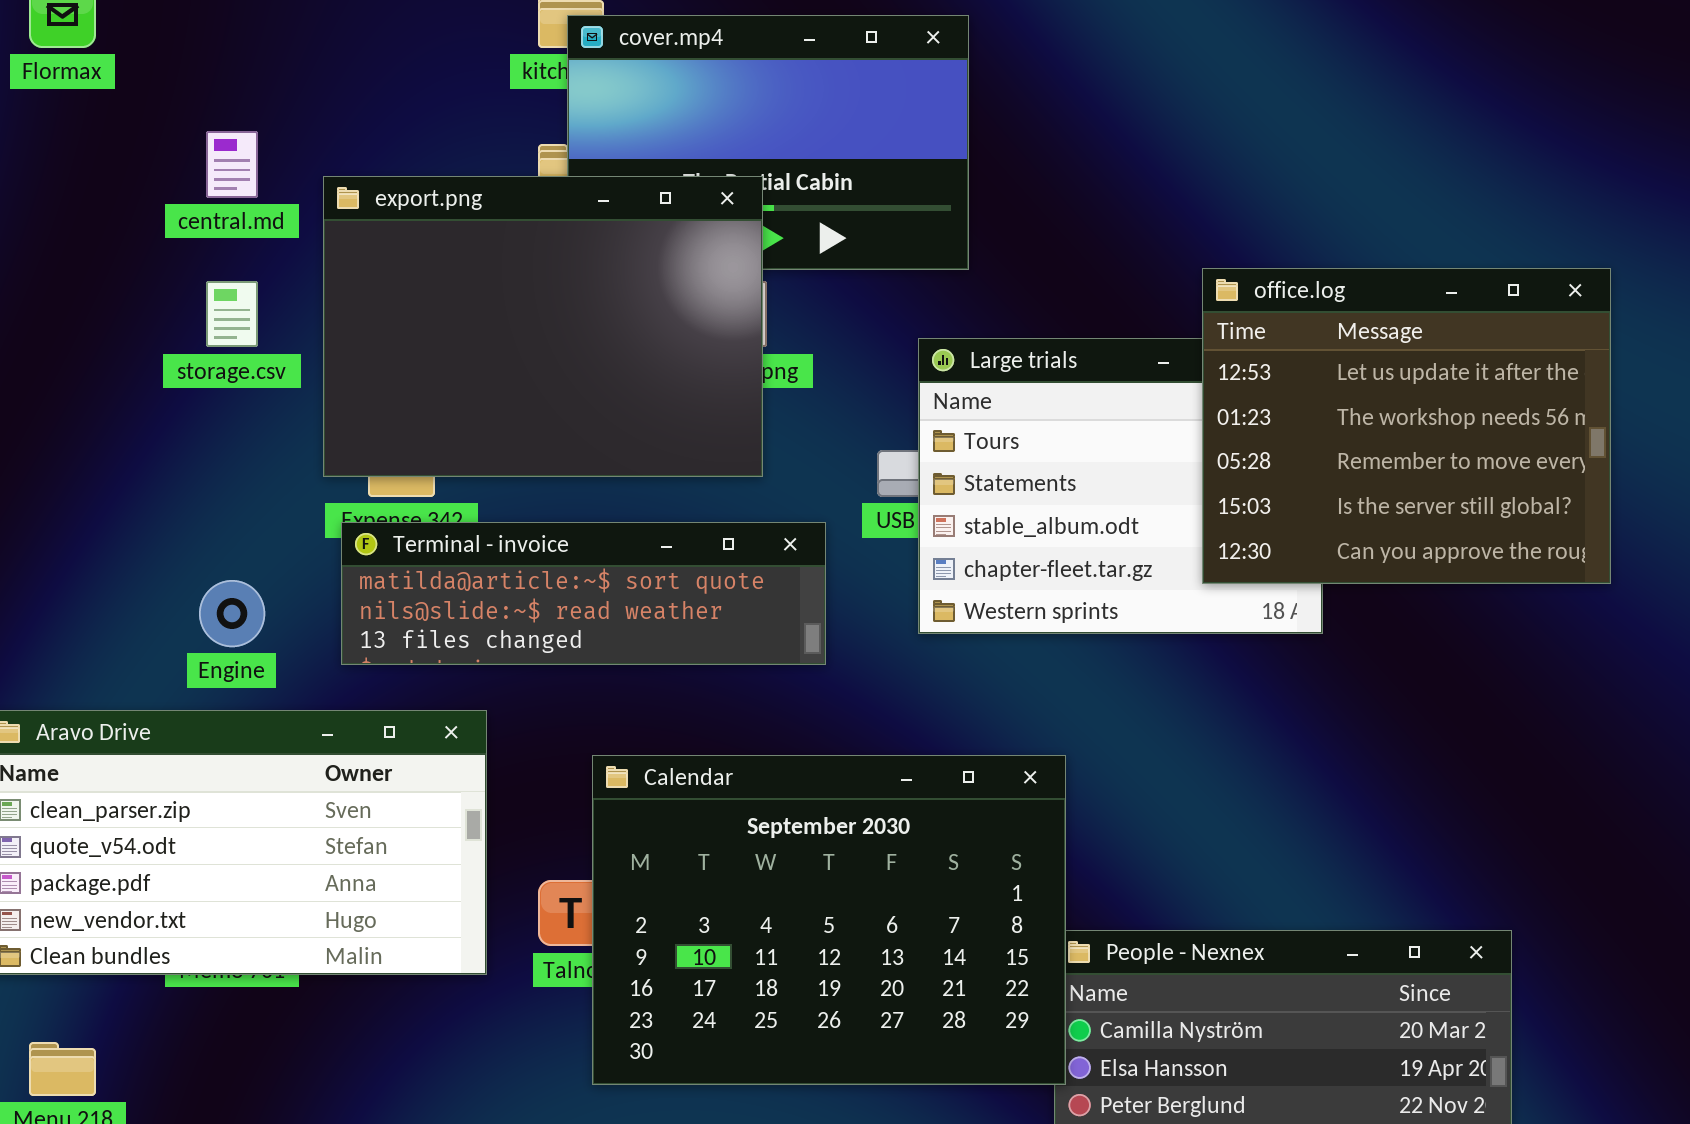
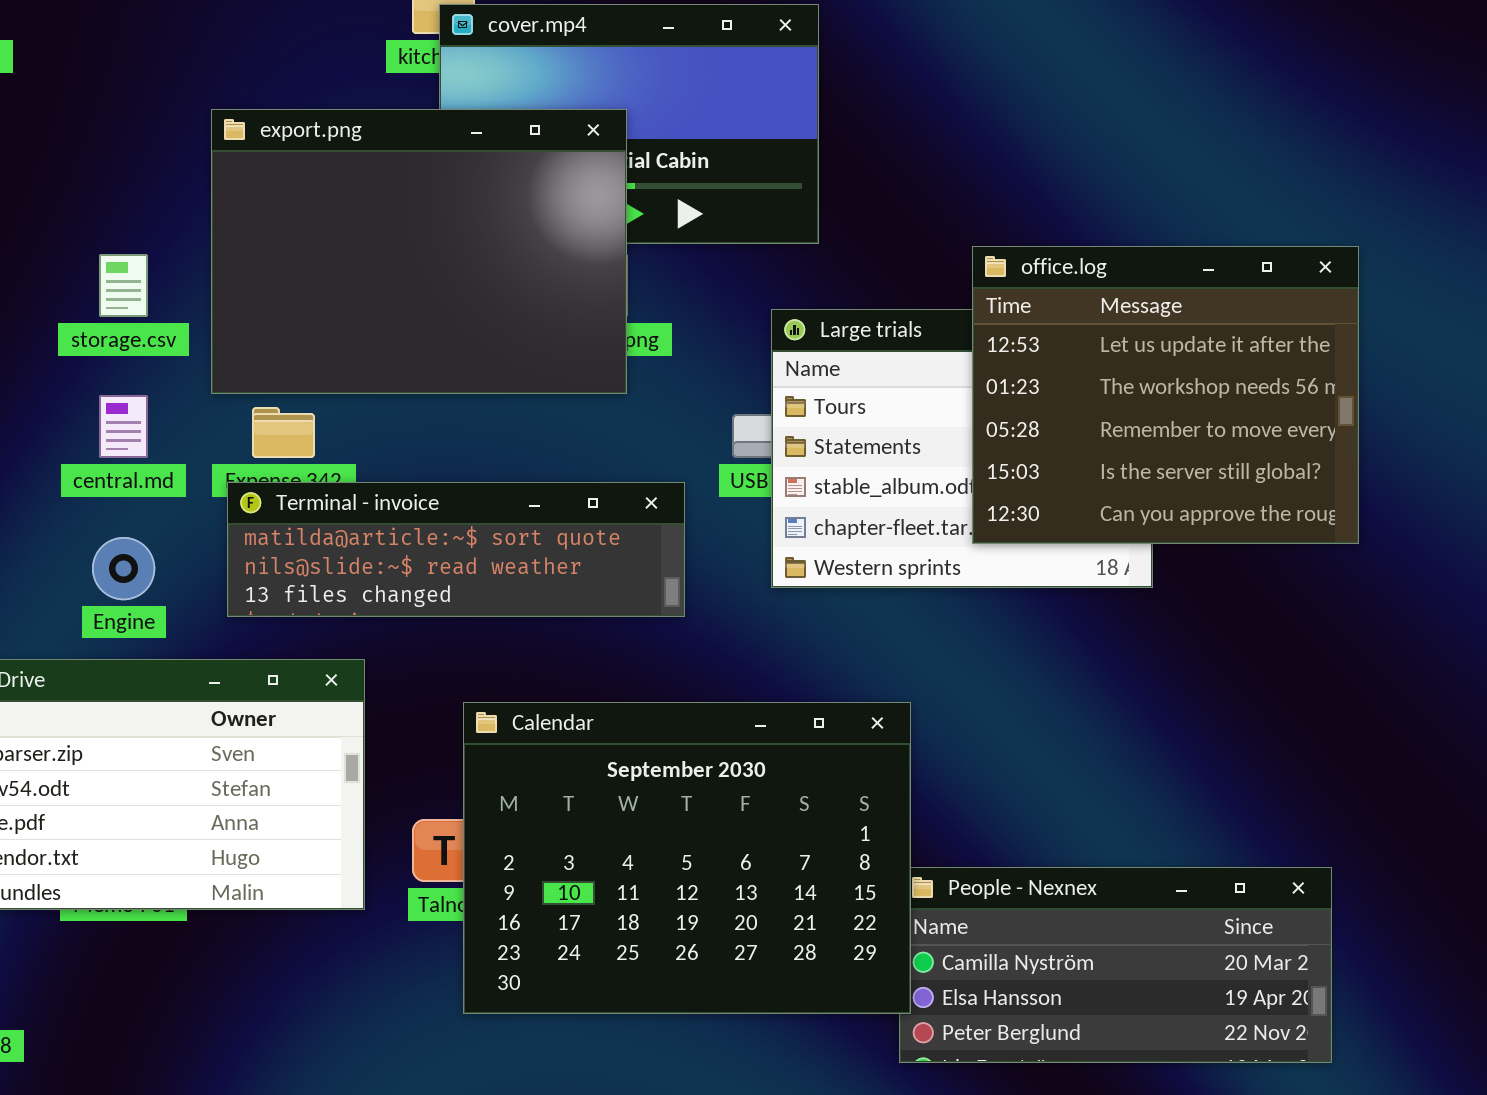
central.md: [206,131,258,198] -> [99,395,148,458], moved
export.png: [323,176,763,477] -> [211,109,627,394], moved
office.log: [1202,268,1611,584] -> [972,246,1359,544], moved

